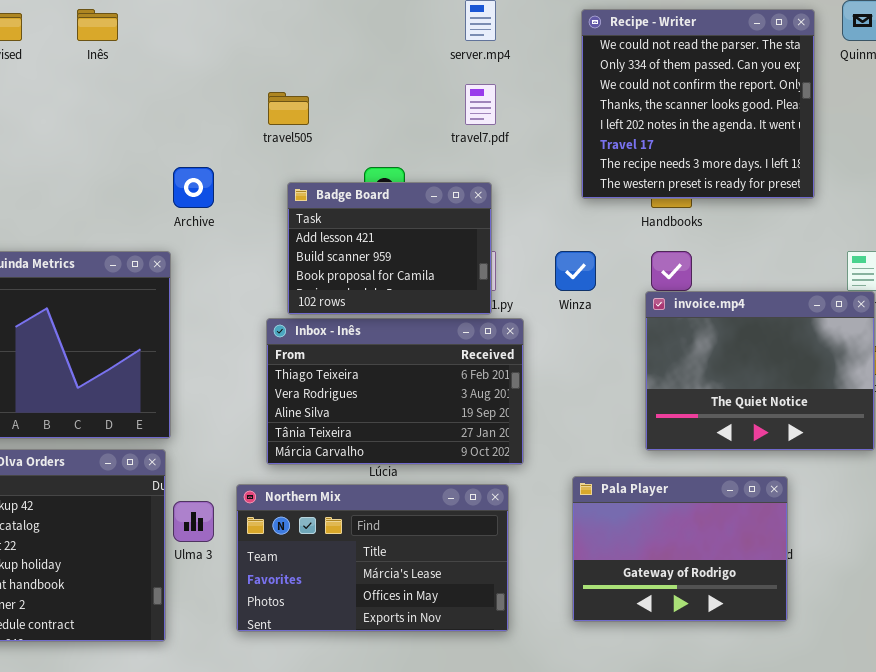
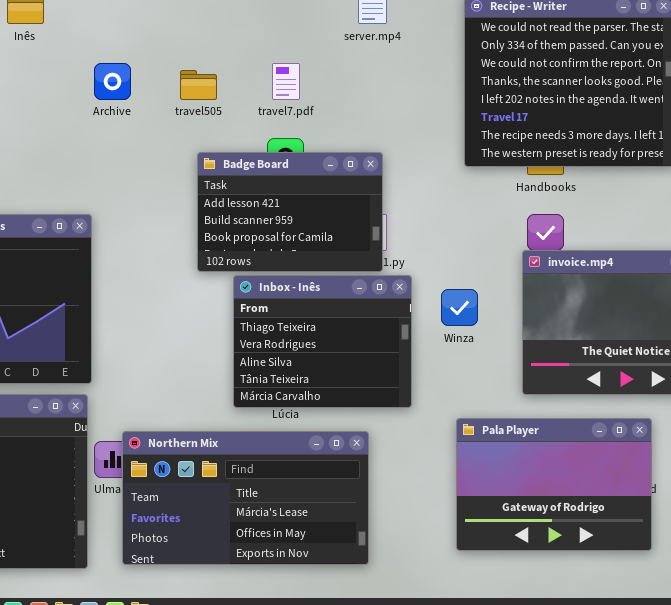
travel7.pdf: [465,84,496,125] -> [272,63,300,100], moved
Archive: [173,167,214,208] -> [94,63,131,100], moved
Winza: [555,251,596,291] -> [441,289,478,326], moved
Inbox - Inês: [266,318,524,465] -> [233,275,412,408], resized
Northern Mix: [236,484,509,632] -> [122,431,369,565], moved

